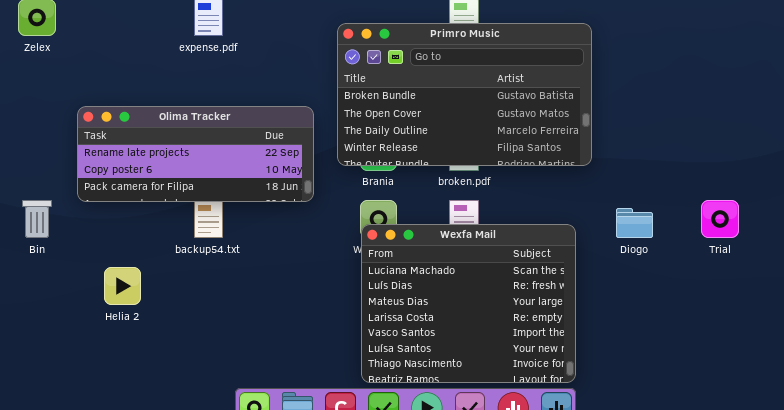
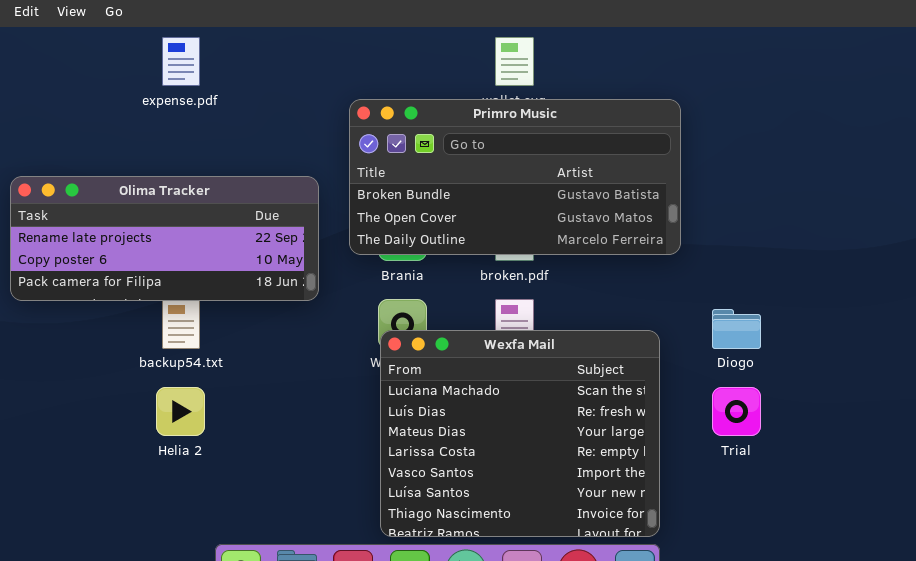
Primro Music: [337,23,592,166] -> [349,99,681,255], resized
Trial: [701,200,739,238] -> [712,387,761,436], moved
Helia 2: [104,267,141,305] -> [156,387,205,436], moved

